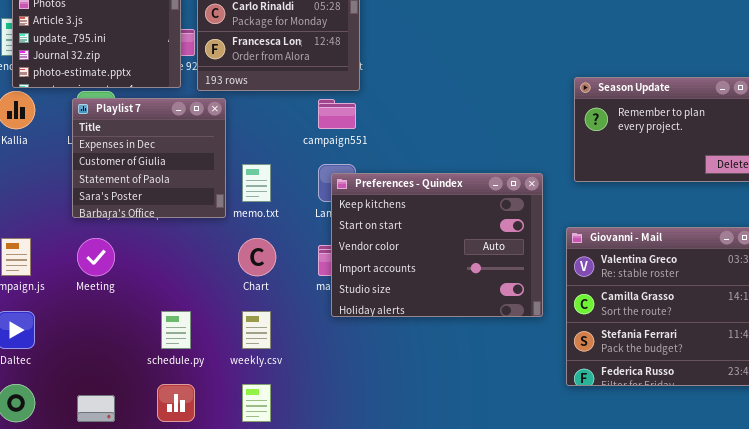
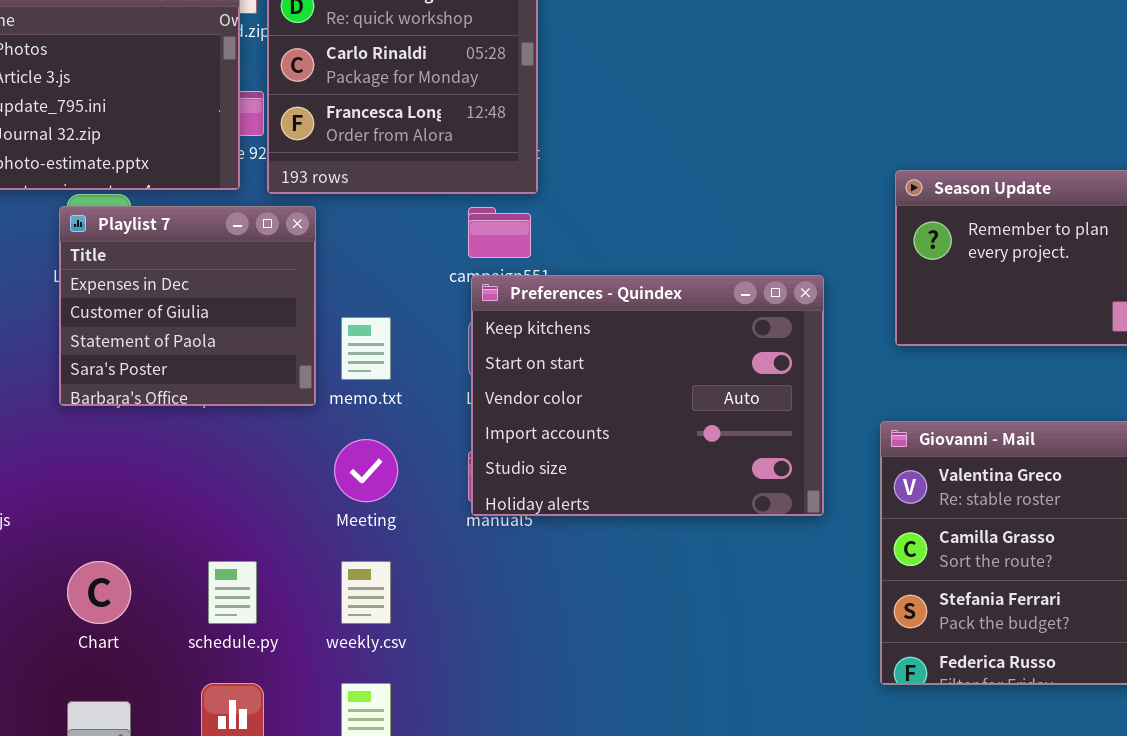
Preferences - Quindex: [331,173,543,317] -> [471,275,824,516], moved
Meeting: [77,238,115,276] -> [334,439,398,502], moved
Chart: [238,238,276,276] -> [67,561,131,624], moved

